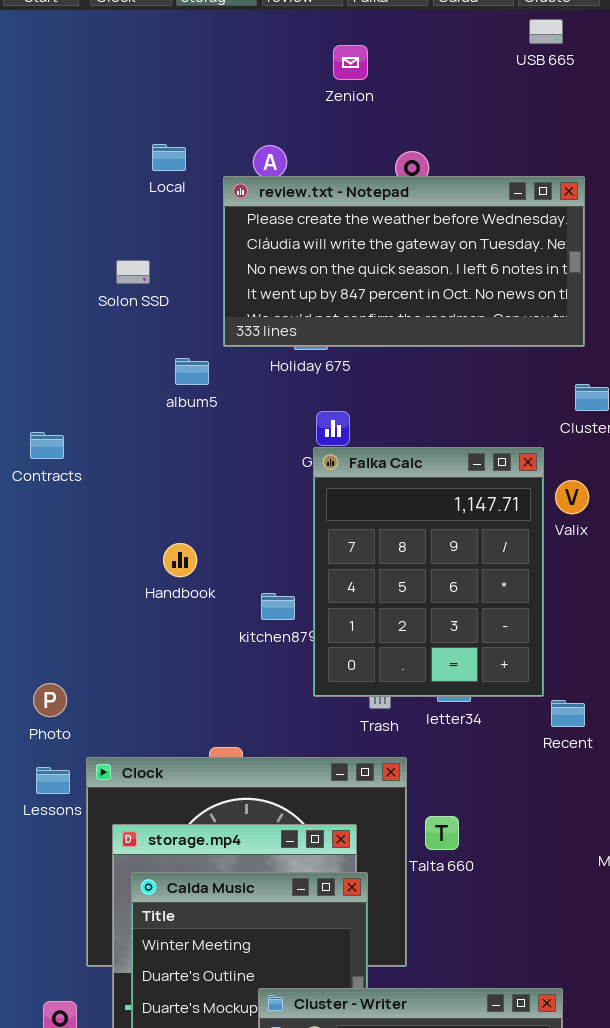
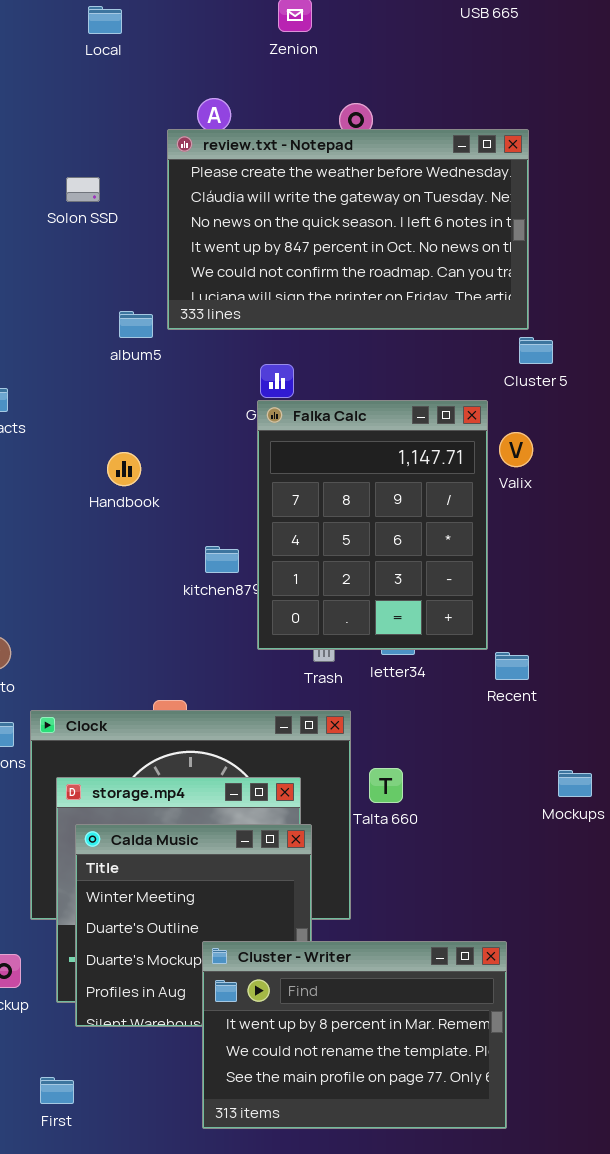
Local: [152,144,186,171] -> [88,6,122,34], moved
review.txt - Notepad: [223,176,585,347] -> [167,129,529,330], resized
Solon SSD: [116,260,150,284] -> [66,177,100,202], moved
Handbook: [163,543,197,577] -> [107,452,141,486], moved

